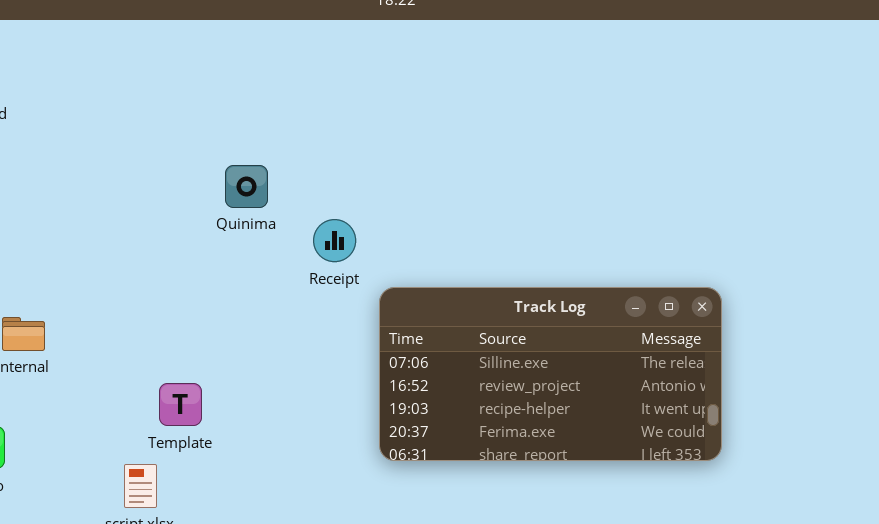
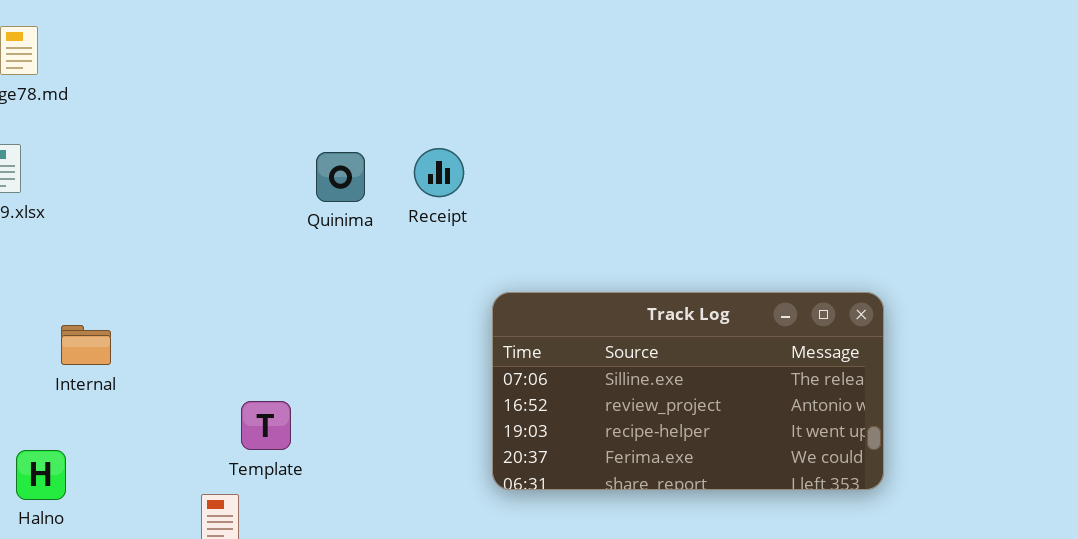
Receipt: [313,219,356,262] -> [414,148,464,197], moved

